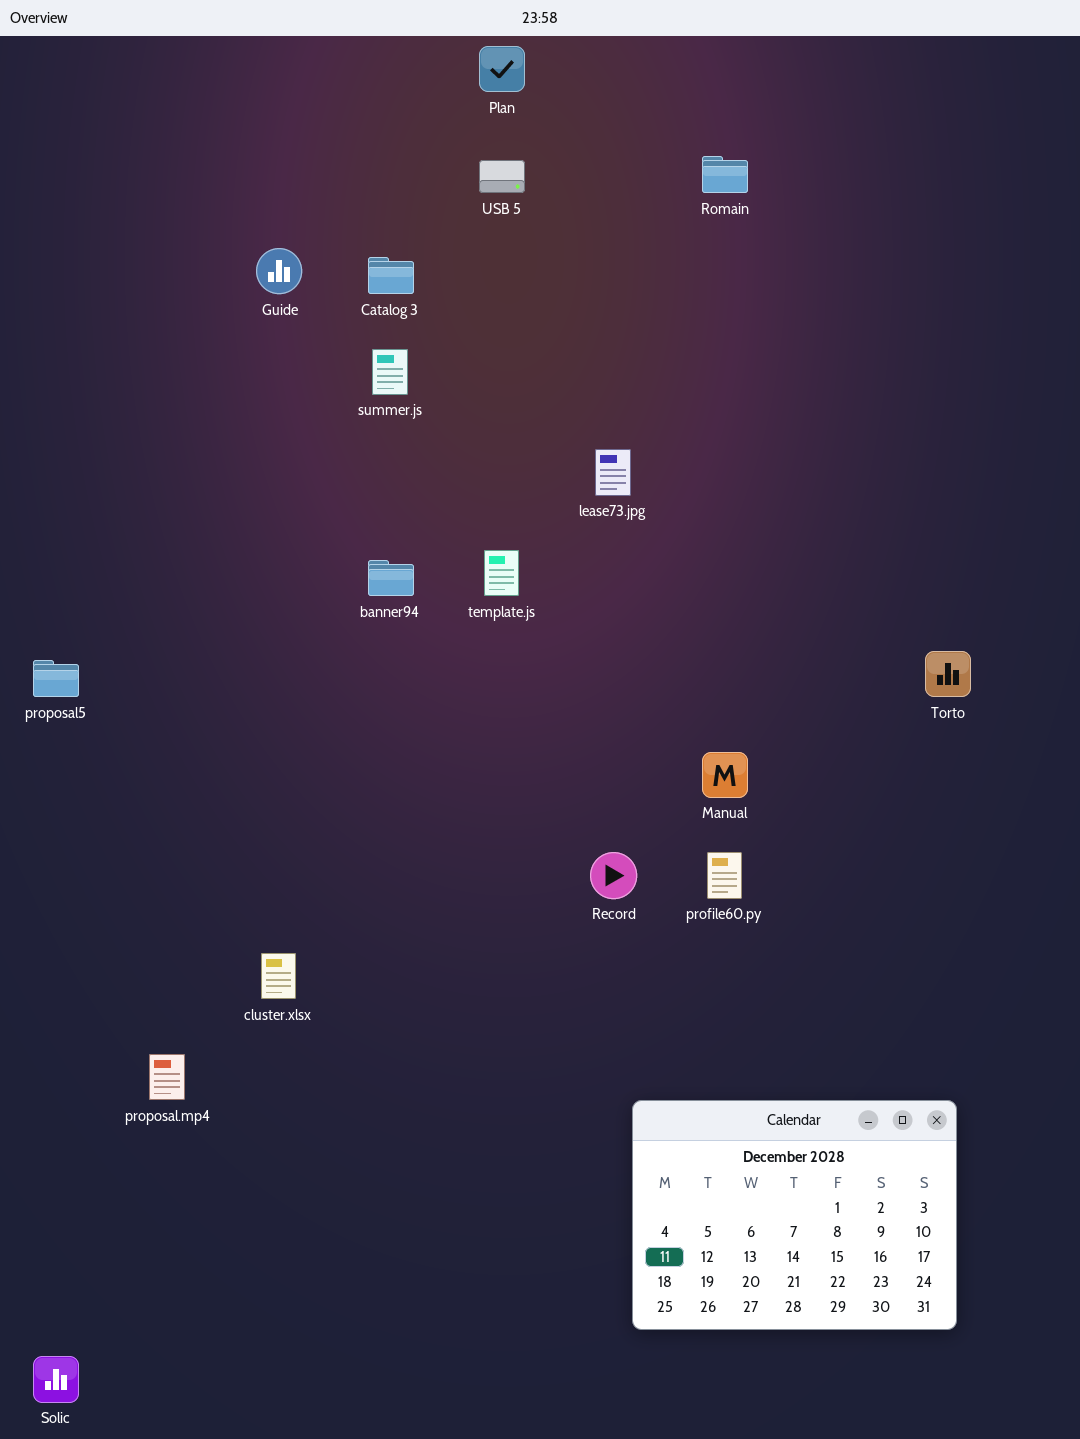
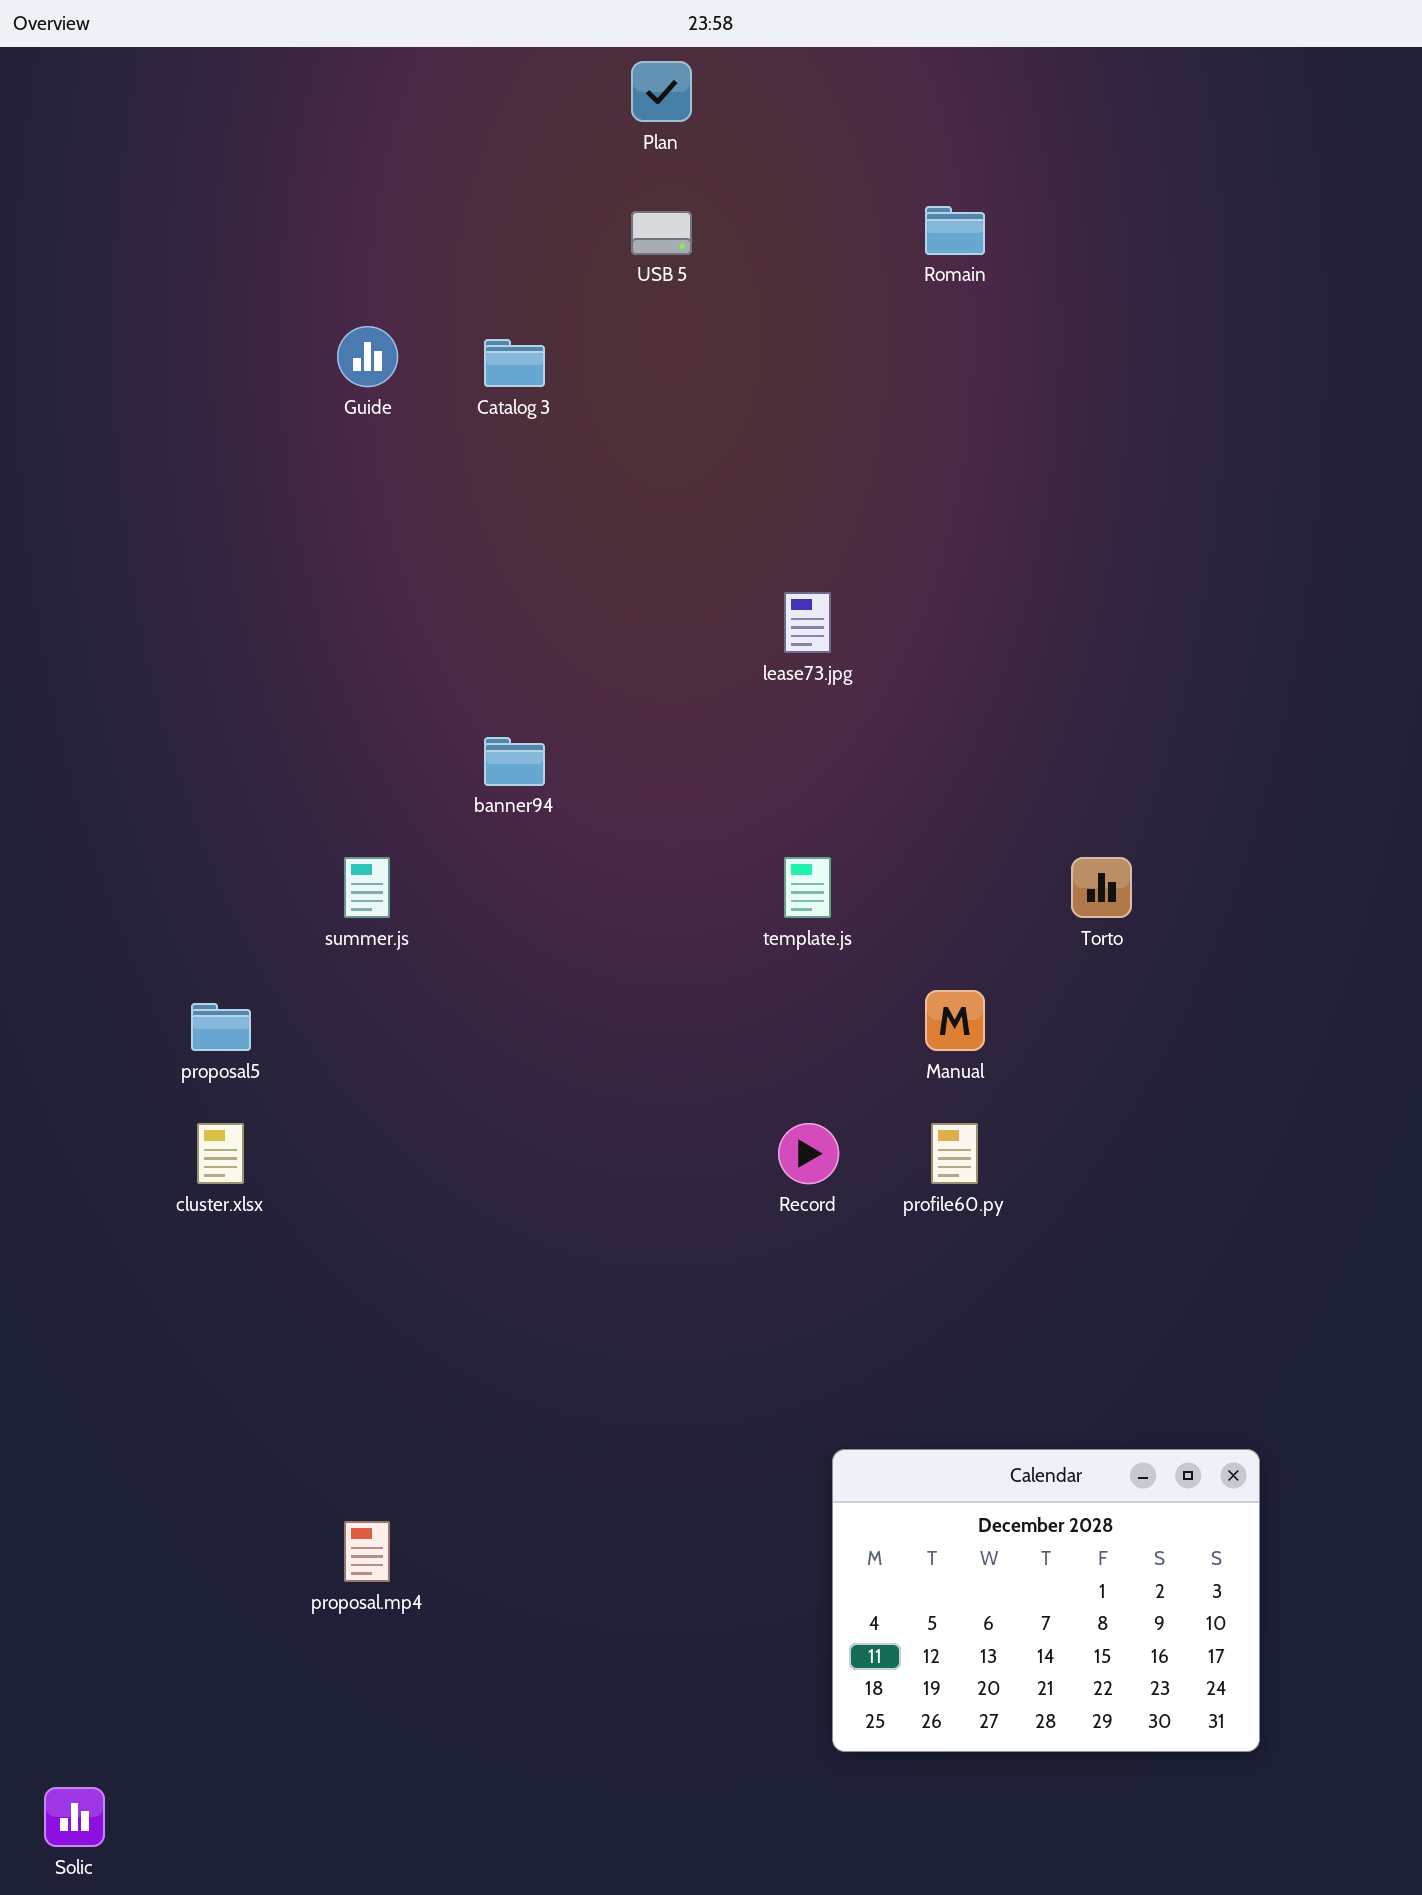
summer.js: [372,349,408,395] -> [344,857,390,918], moved
template.js: [484,550,519,596] -> [784,857,831,918], moved
Torto: [925,651,971,697] -> [1071,857,1132,918], moved
proposal5: [33,660,79,697] -> [191,1003,251,1051], moved
cluster.xlsx: [261,953,296,999] -> [197,1123,244,1184], moved
proposal.mp4: [149,1054,185,1100] -> [344,1521,390,1582], moved

